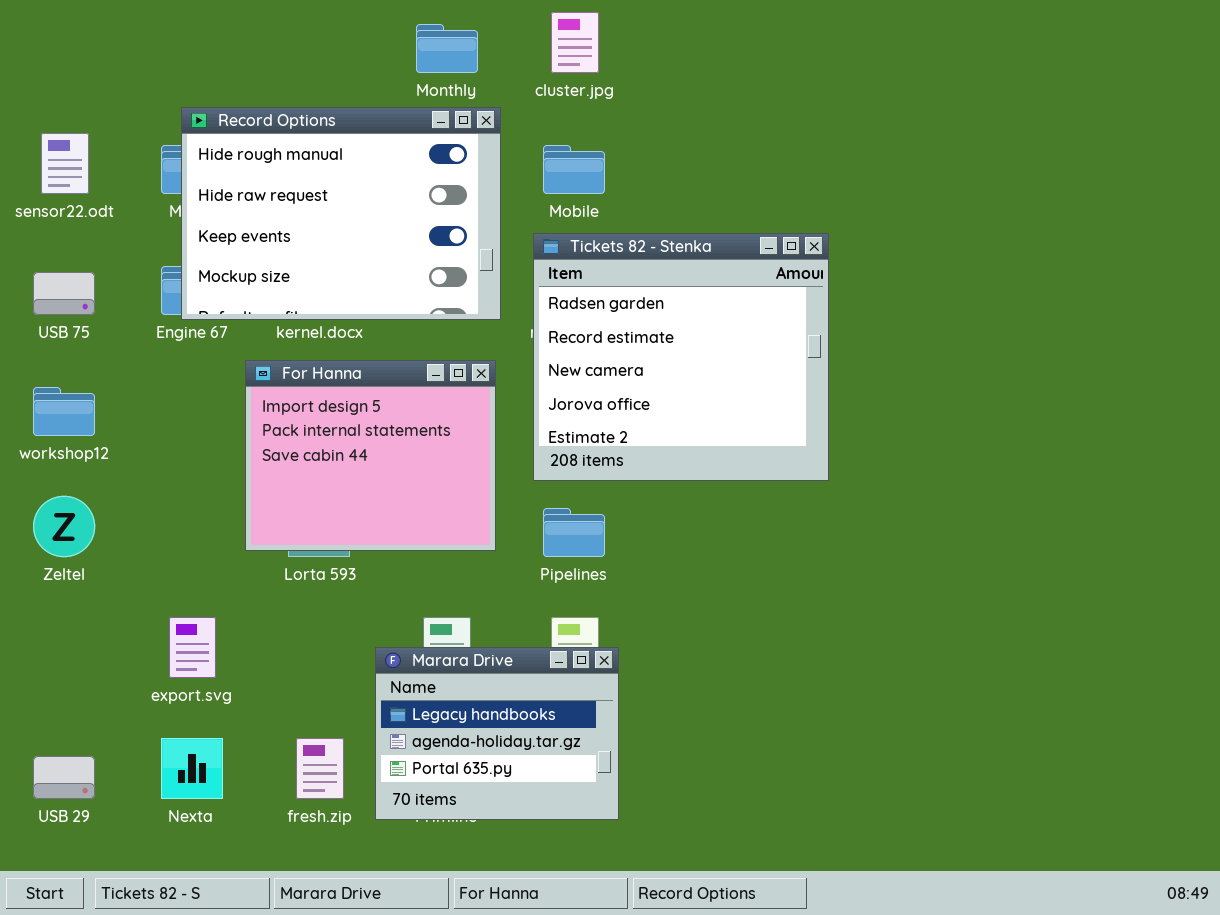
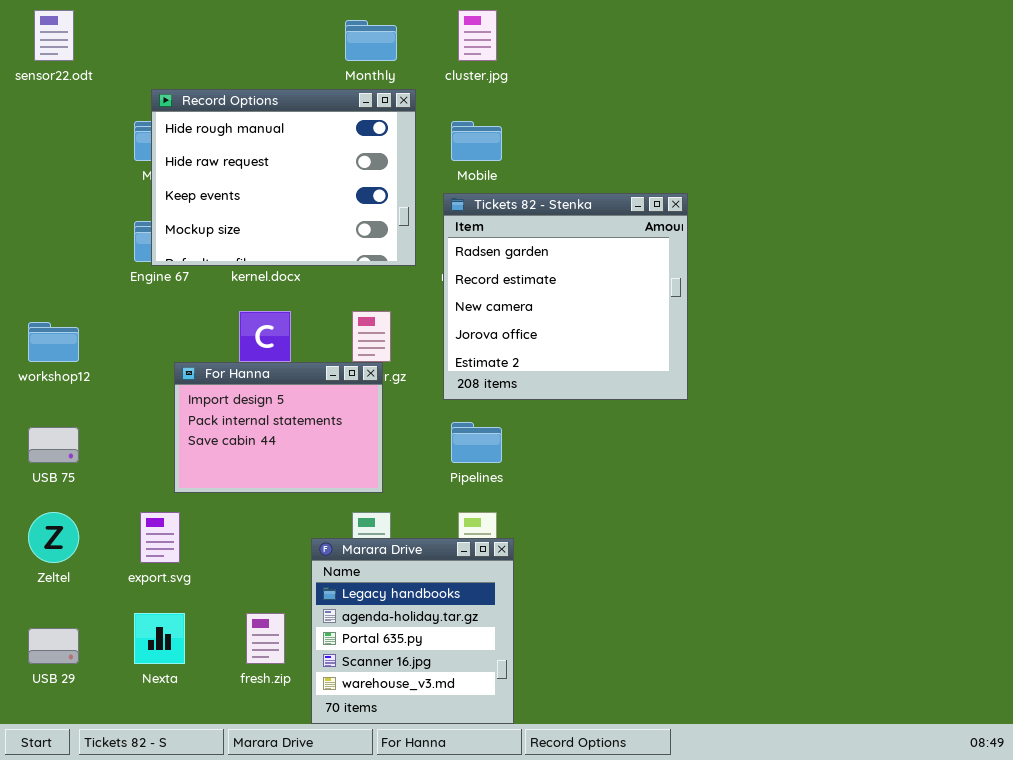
sensor22.odt: [41,133,89,194] -> [34,10,74,61], moved
USB 75: [33,272,95,315] -> [28,427,79,463], moved
For Hanna: [245,360,496,551] -> [174,362,383,493], moved, resized
Zeltel: [33,496,95,557] -> [28,512,79,563], moved
Marara Drive: [375,647,619,820] -> [311,538,514,724], resized

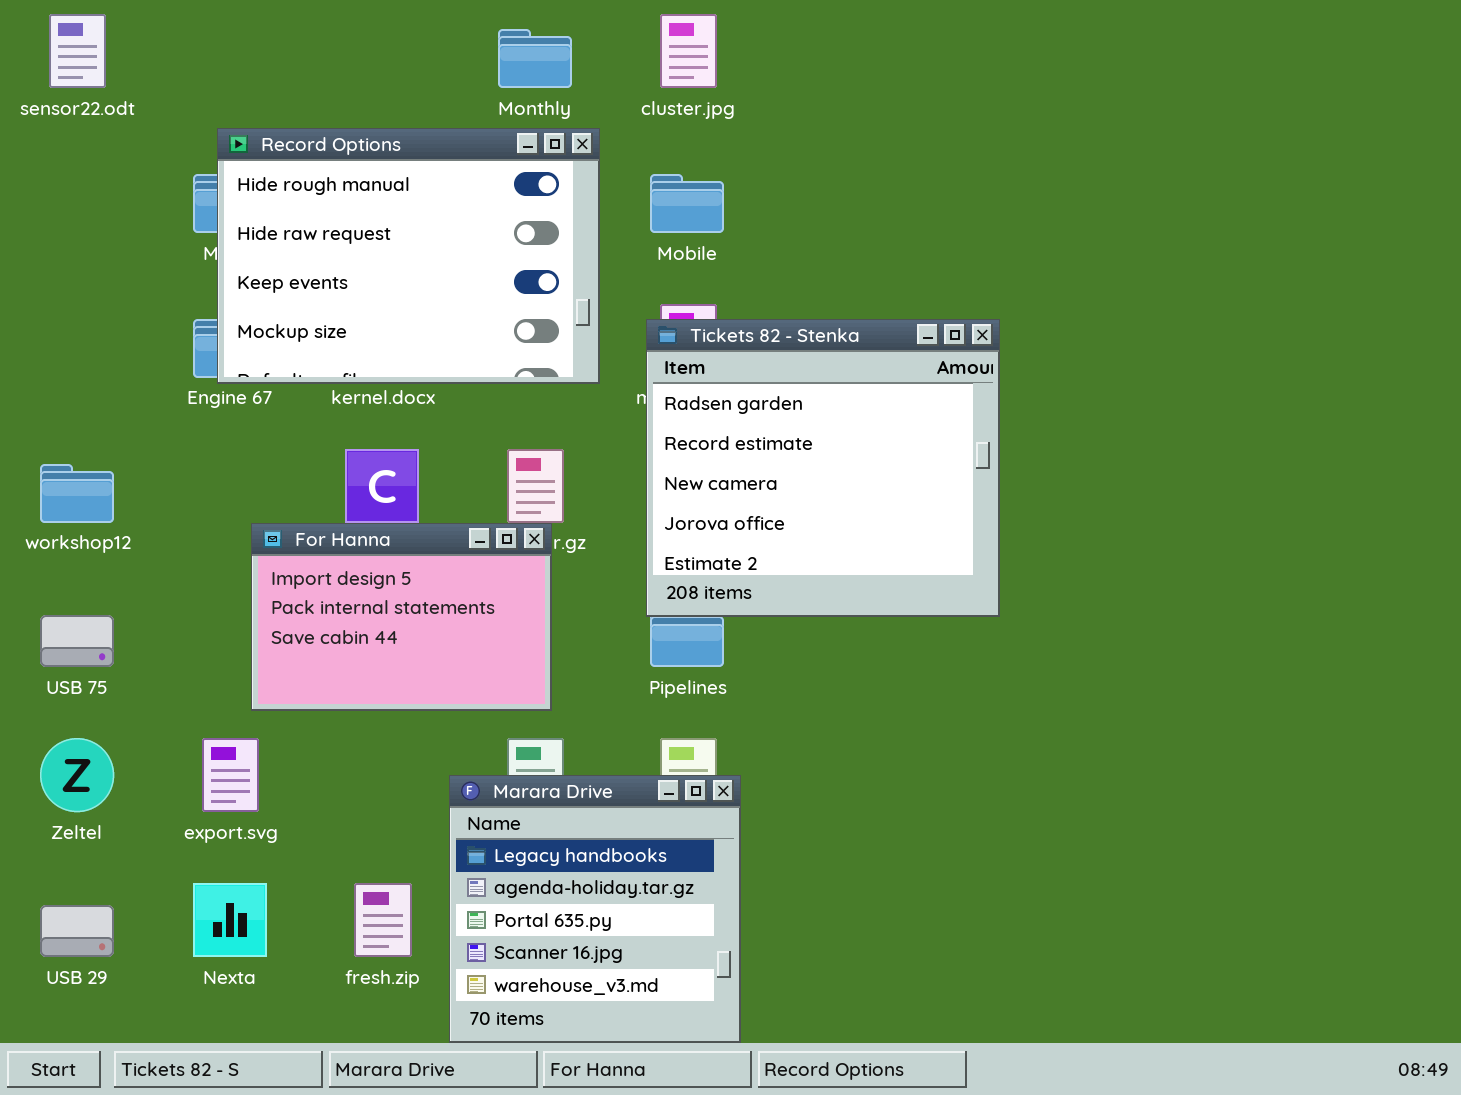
Tickets 82 - Stenka: [443,193,688,400] -> [646,319,1000,617], moved

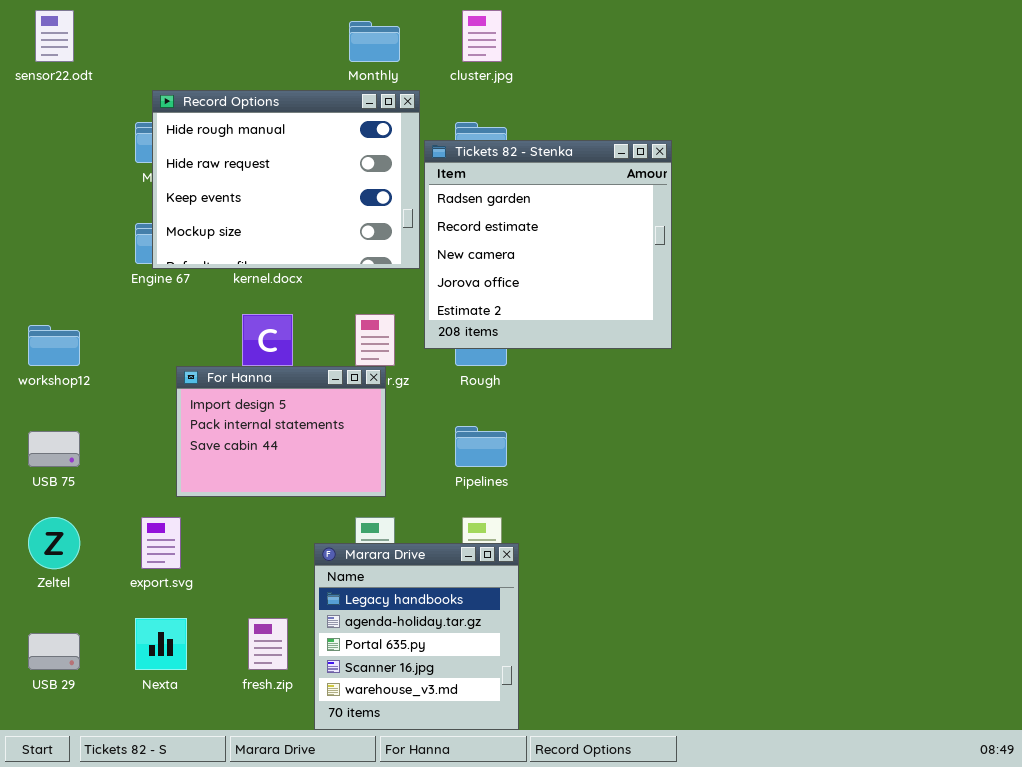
Tickets 82 - Stenka: [646,319,1000,617] -> [424,140,672,349], moved

